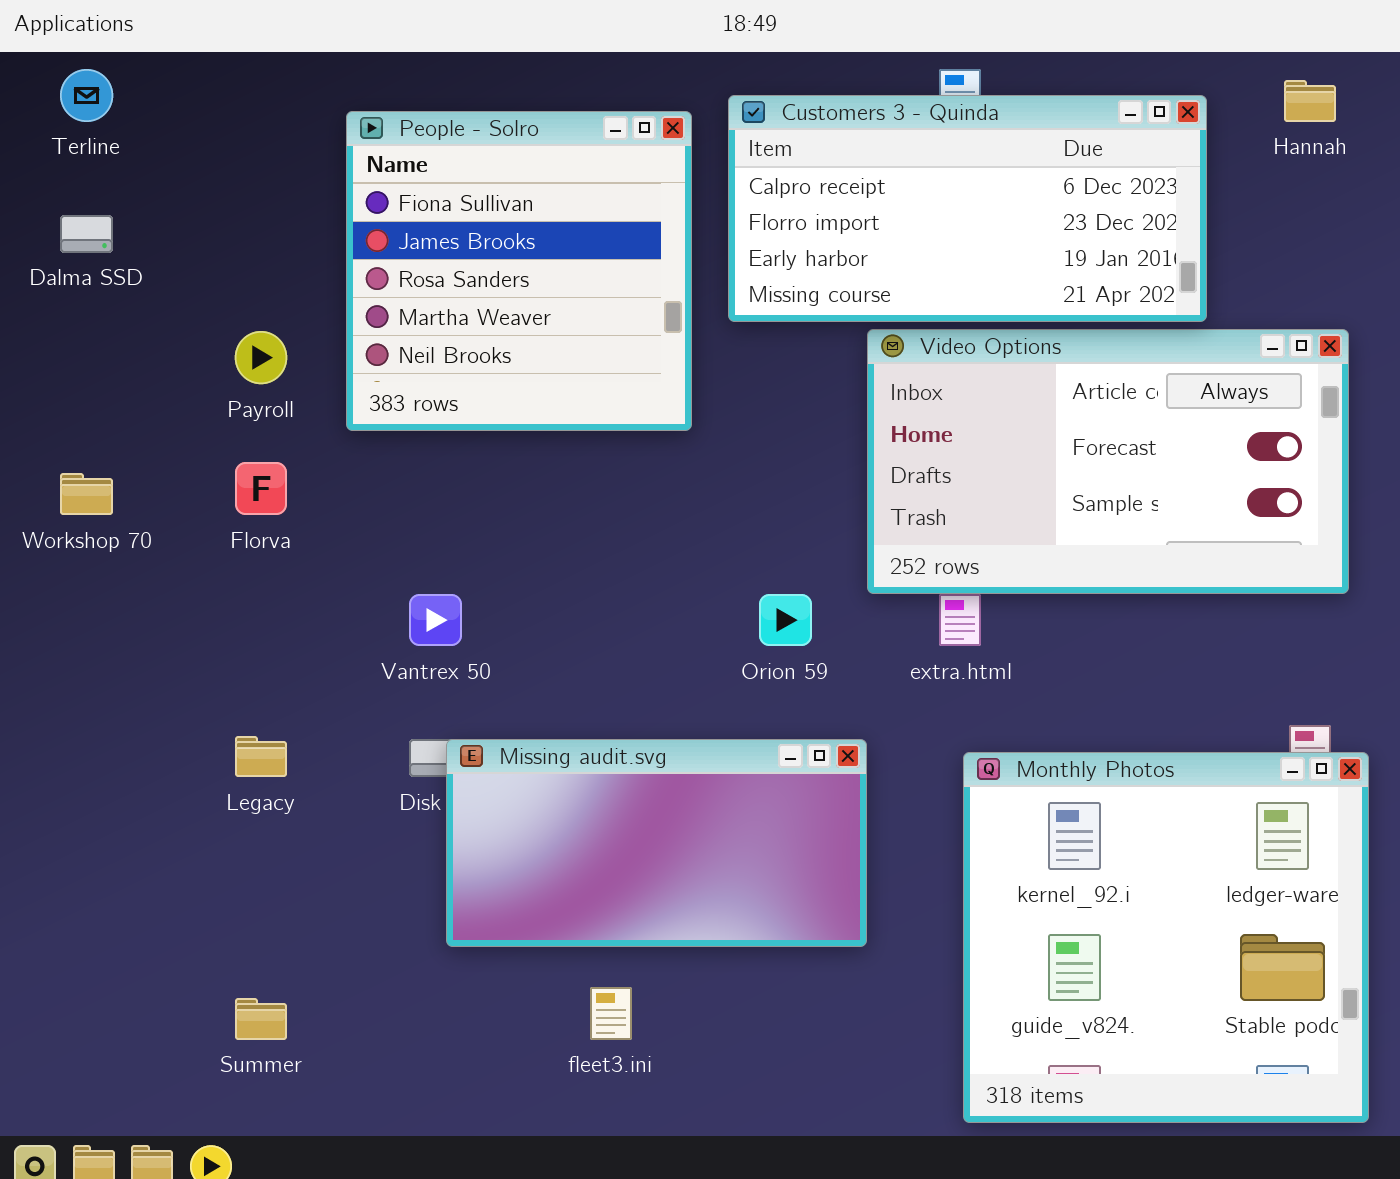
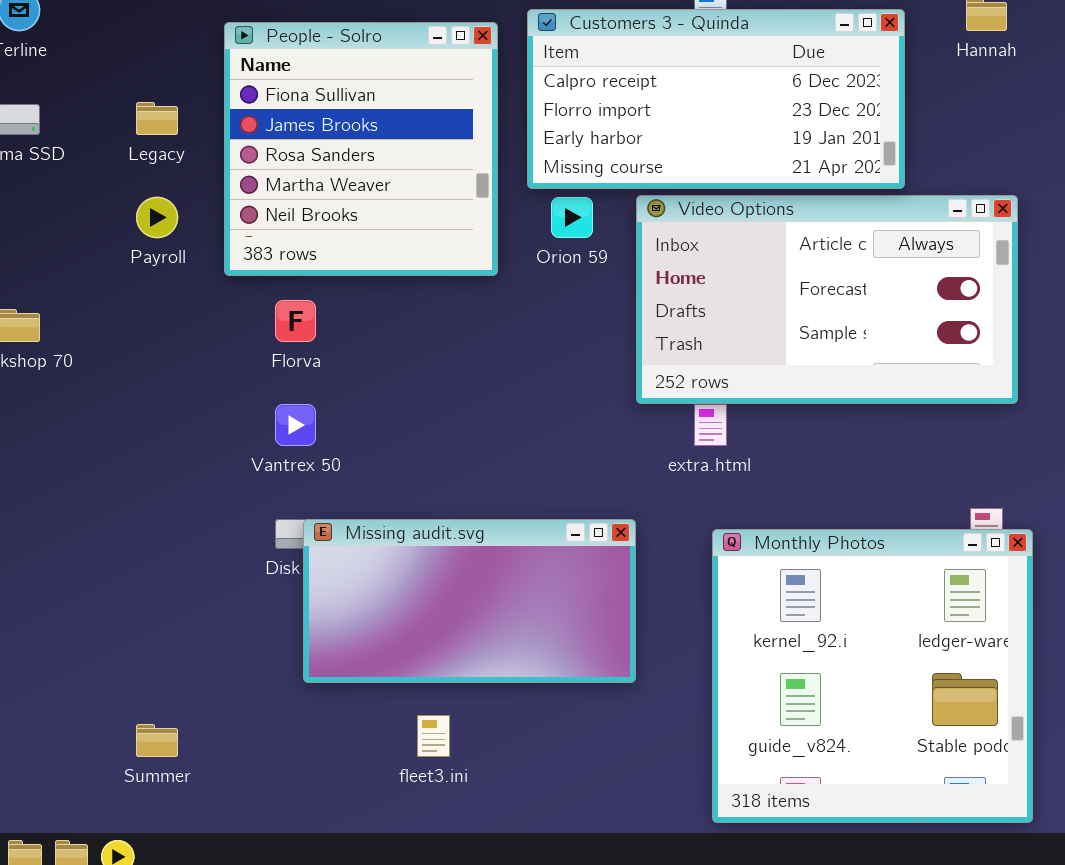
Florva: [235,462,287,515] -> [275,300,316,342], moved
Orion 59: [759,594,812,646] -> [551,197,593,238], moved
Legacy: [235,736,287,777] -> [136,102,178,135], moved

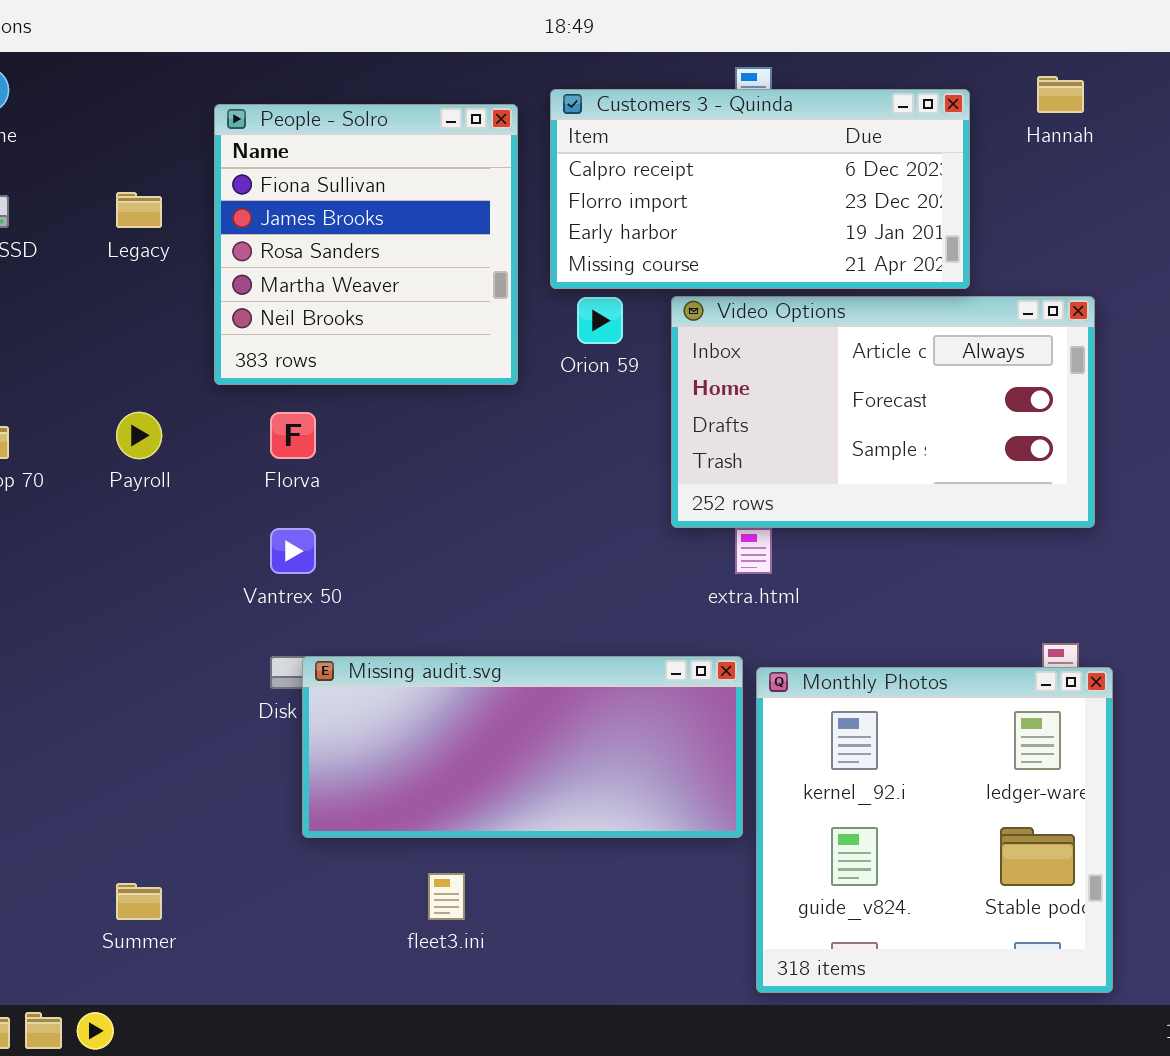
Payroll: [136,197,178,238] -> [116,412,162,459], moved
Missing audit.svg: [303,519,636,683] -> [302,656,743,838], resized

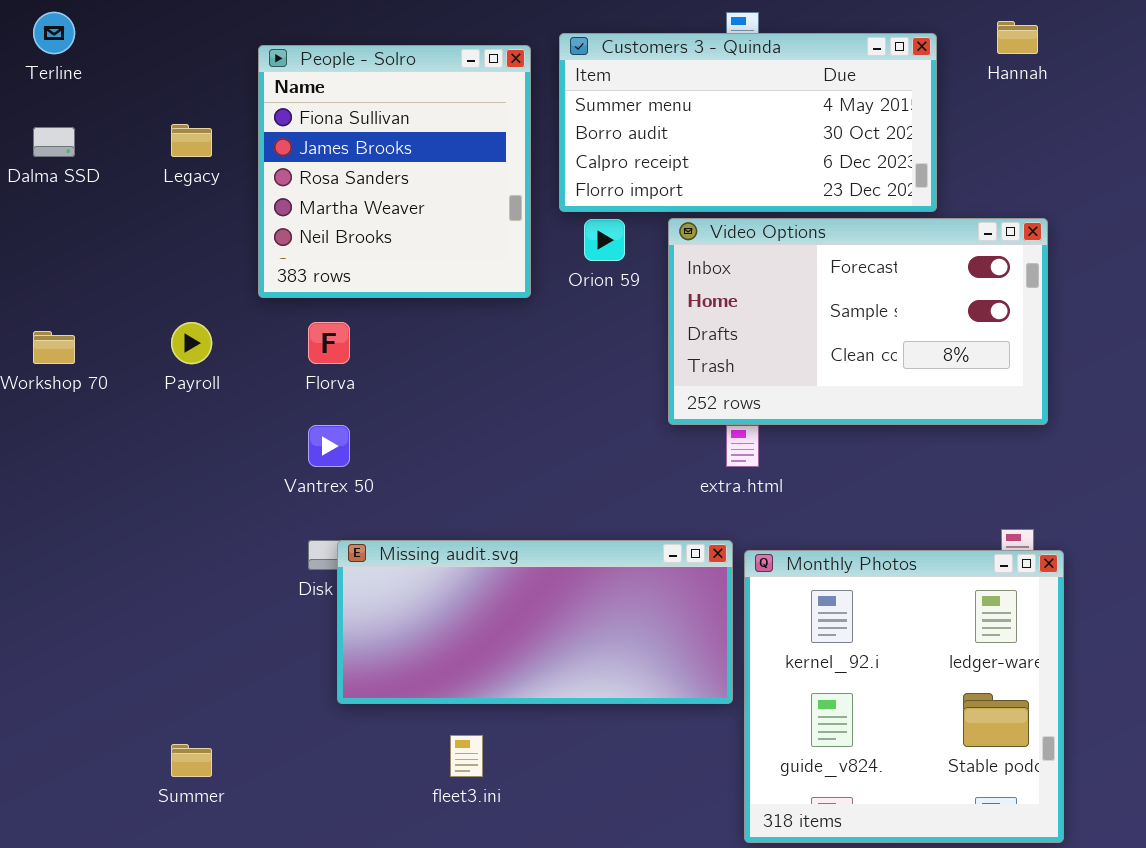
Customers 3 - Quinda: [550,89,970,289] -> [559,33,937,212], scrolled up 2 rows
Video Options: [671,296,1095,528] -> [668,218,1048,425], scrolled down 1 row

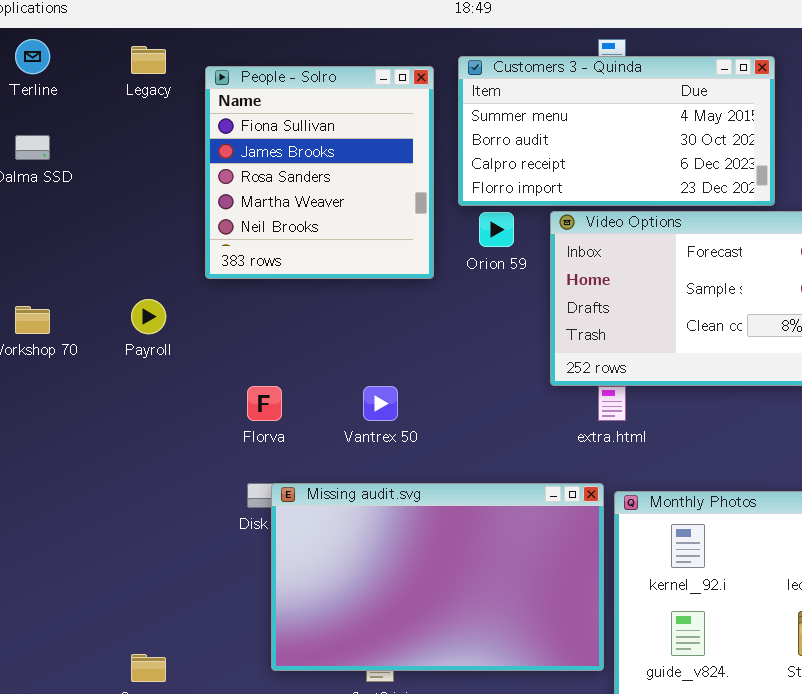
Legacy: [171,124,212,157] -> [131,46,166,74], moved
Florva: [308,322,350,364] -> [247,386,282,421], moved
Vantrex 50: [308,425,350,467] -> [363,386,398,421], moved
Missing audit.svg: [337,540,733,704] -> [271,483,604,671], resized

